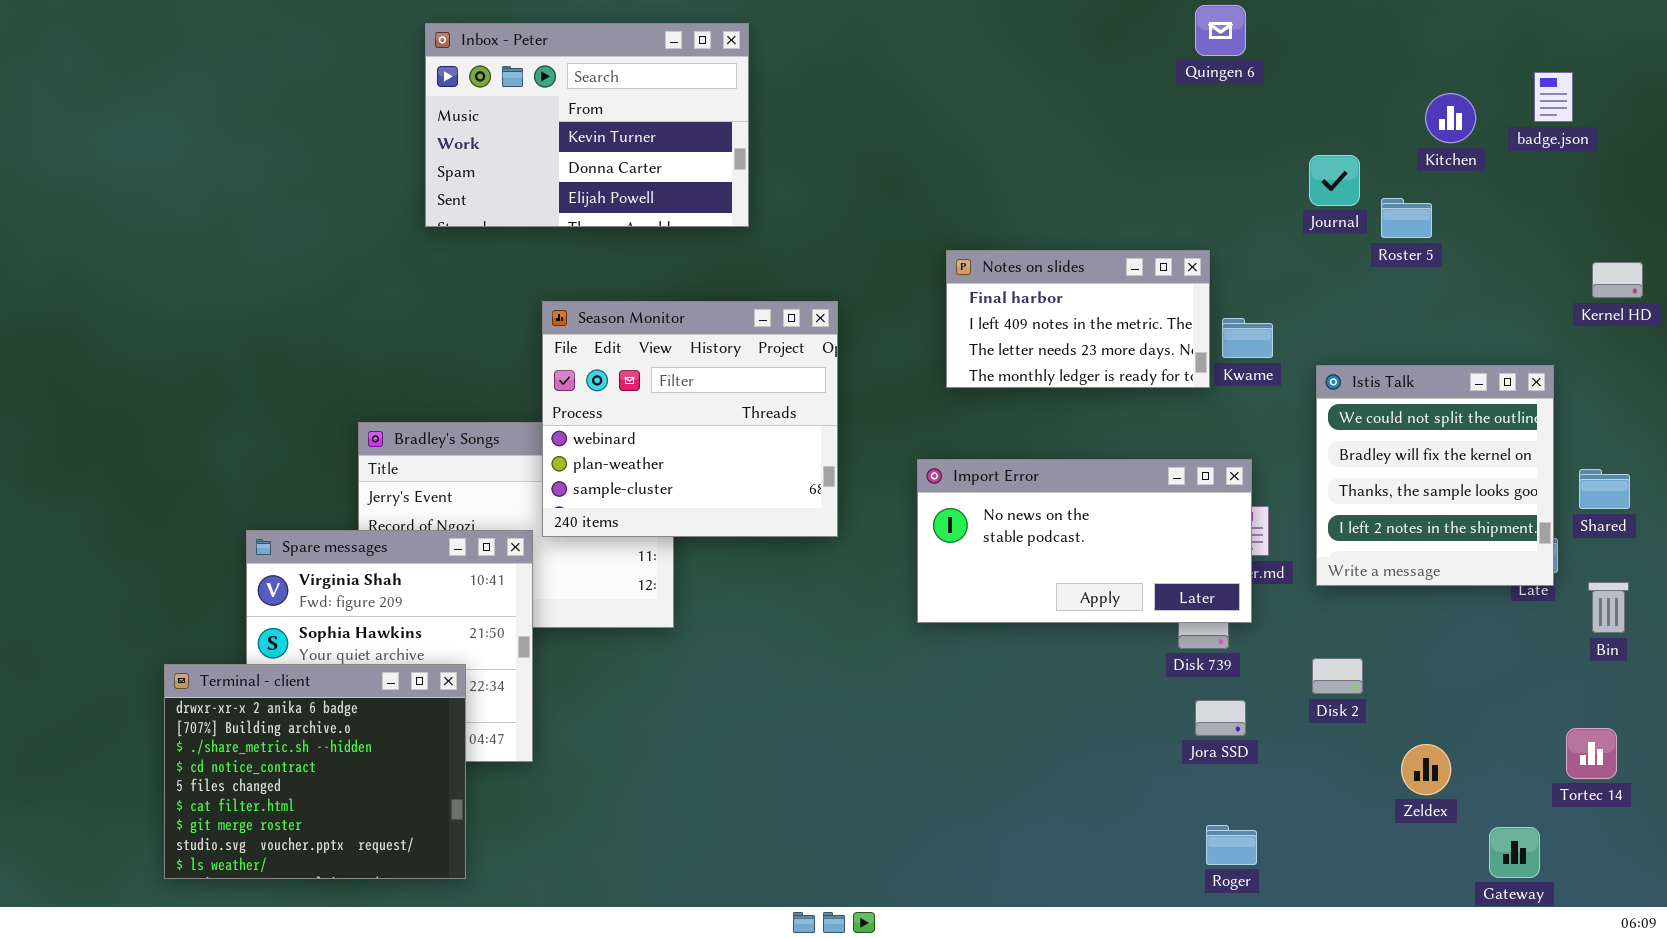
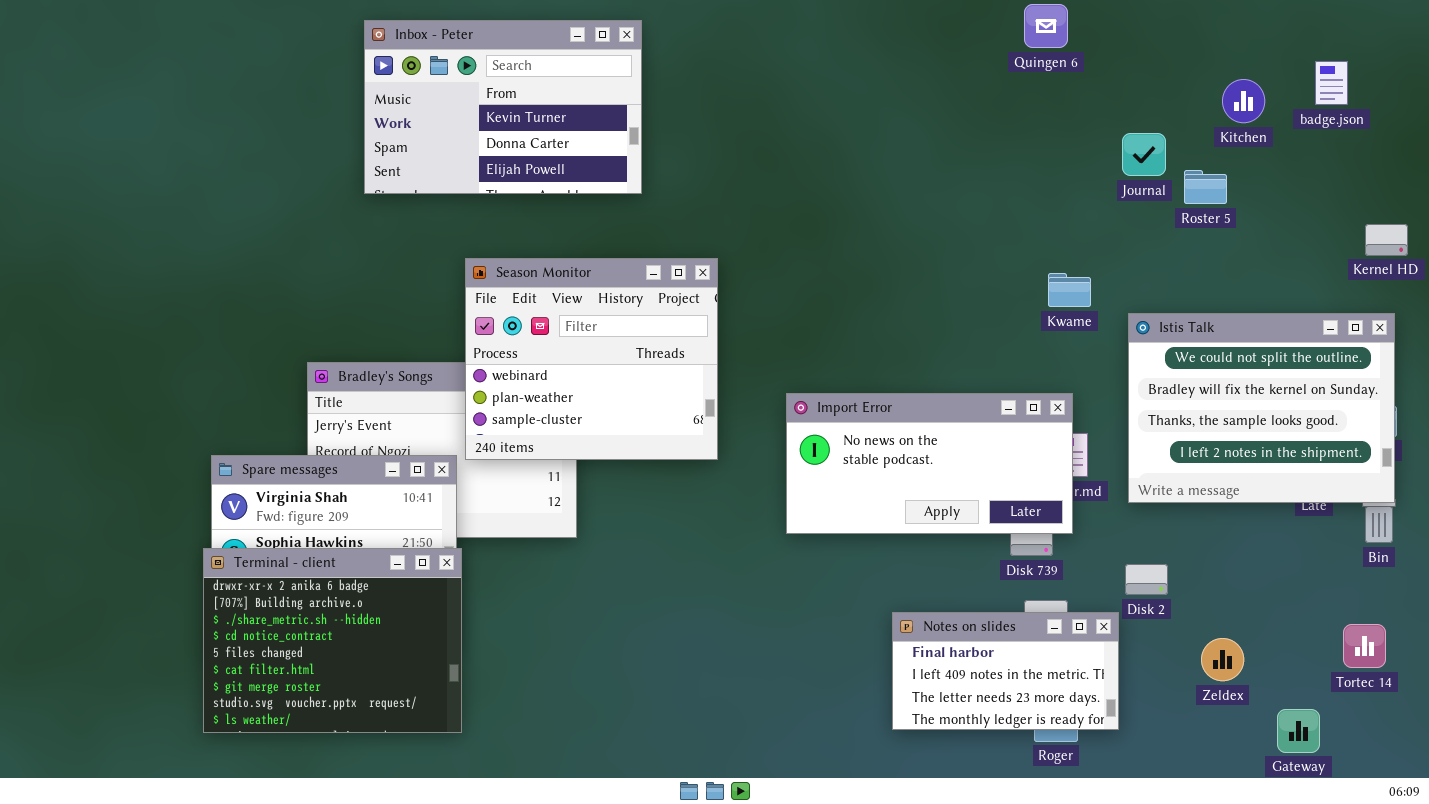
Notes on slides: [946,250,1210,388] -> [892,612,1119,730], moved
Istis Talk: [1316,365,1554,586] -> [1128,313,1395,503], resized
Terminal - client: [164,664,466,879] -> [203,548,462,733], moved

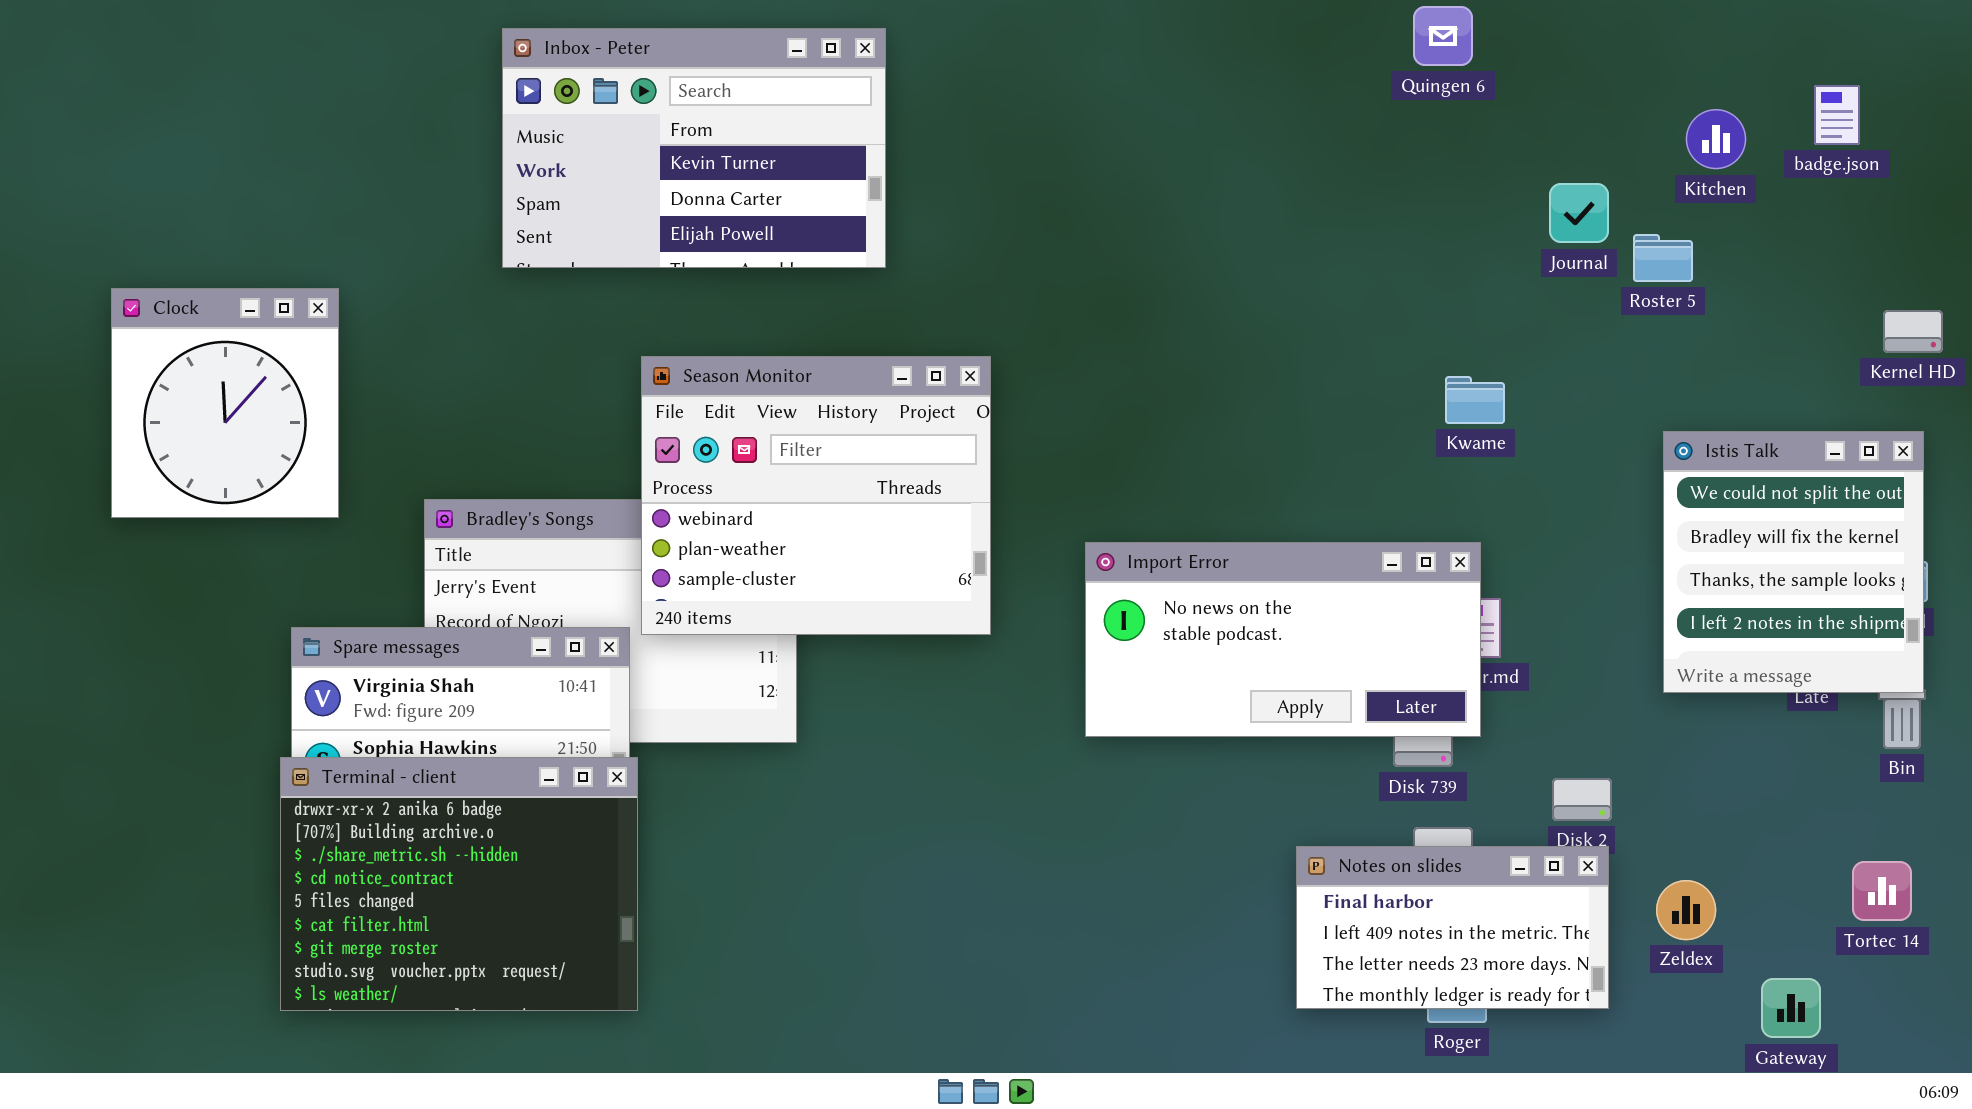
Clock: none -> [111,288,339,518], opened
Istis Talk: [1128,313,1395,503] -> [1663,431,1924,693], resized
Notes on slides: [892,612,1119,730] -> [1296,846,1609,1009], moved

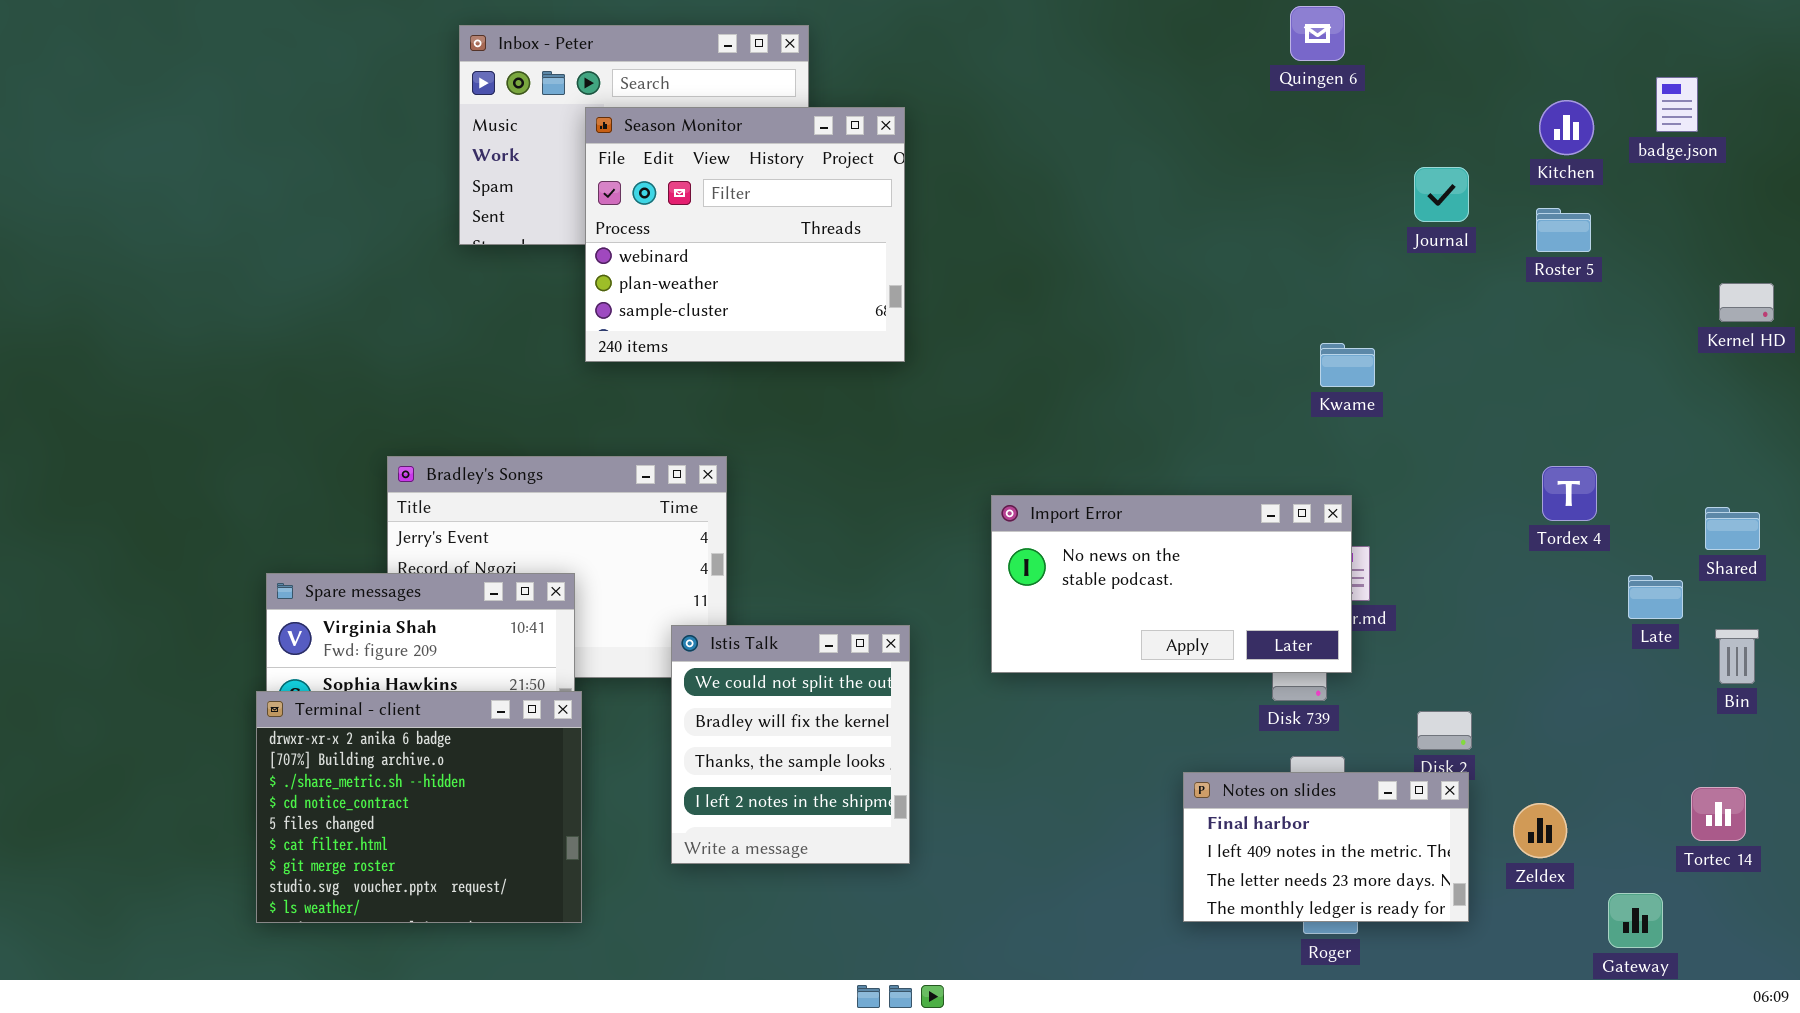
Roster 5: [1633,234,1693,282] -> [1536,208,1591,252], moved
Clock: [111,288,339,518] -> none, closed
Season Monitor: [641,356,991,635] -> [585,107,905,362], moved
Istis Talk: [1663,431,1924,693] -> [671,625,910,864], moved

